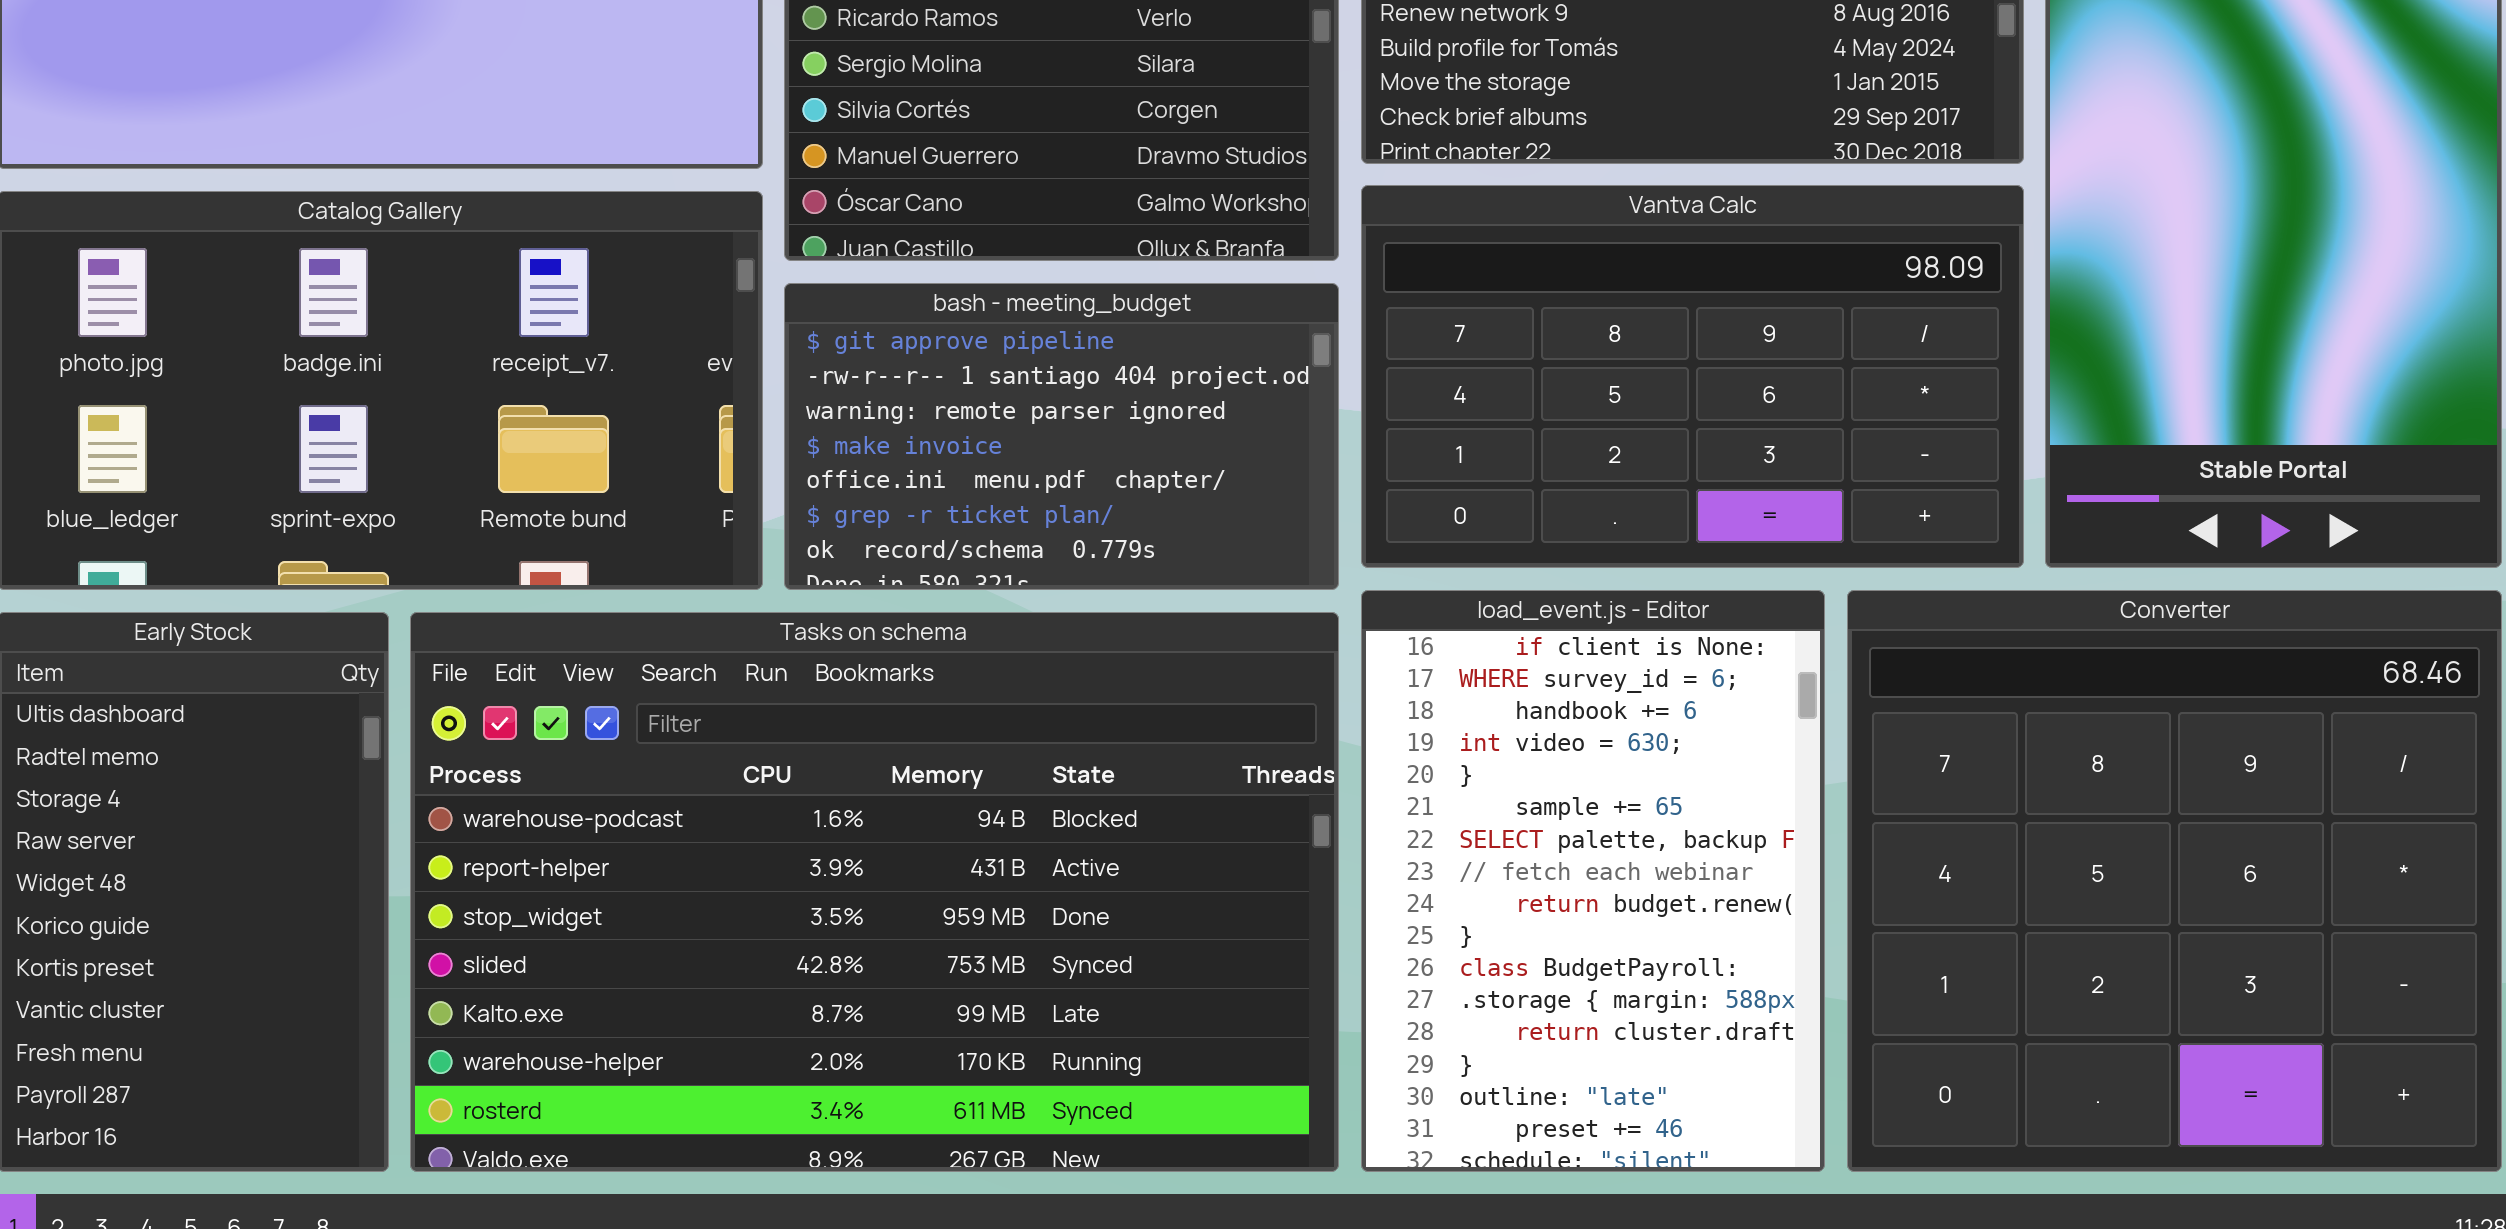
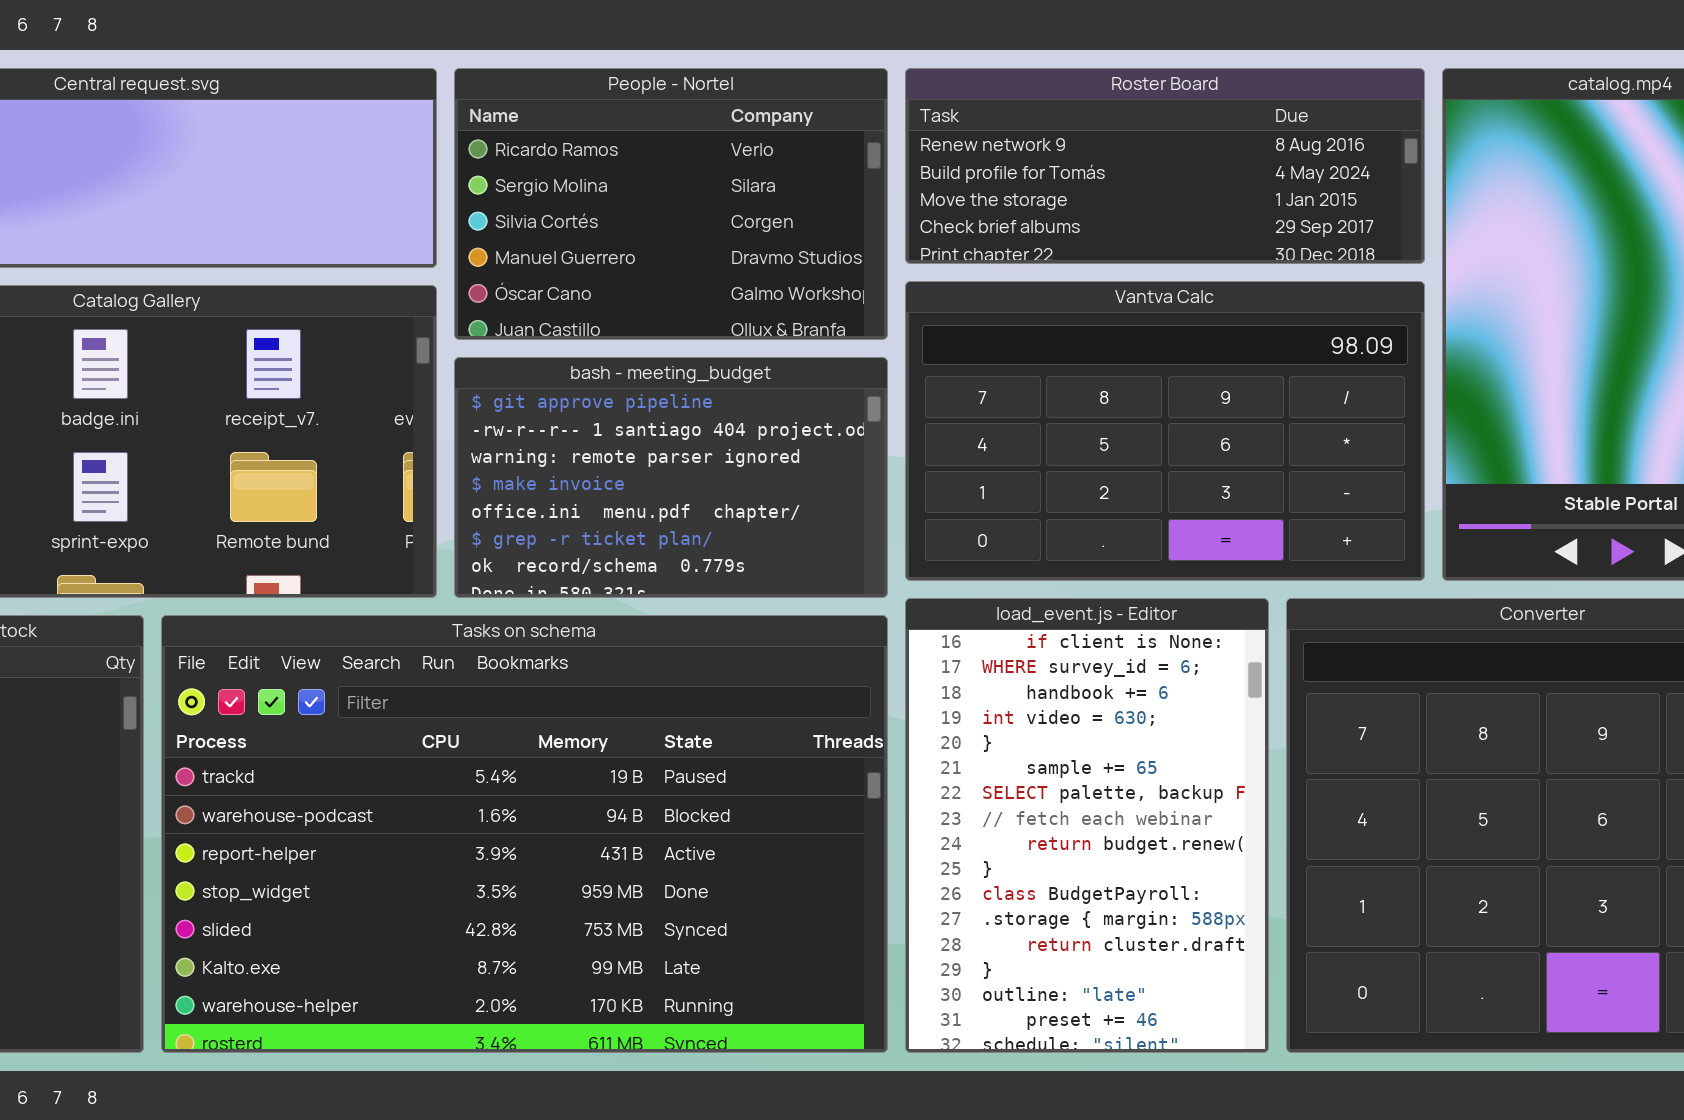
Tasks on schema: [410,612,1339,1172] -> [161,615,888,1053], scrolled up 1 row

